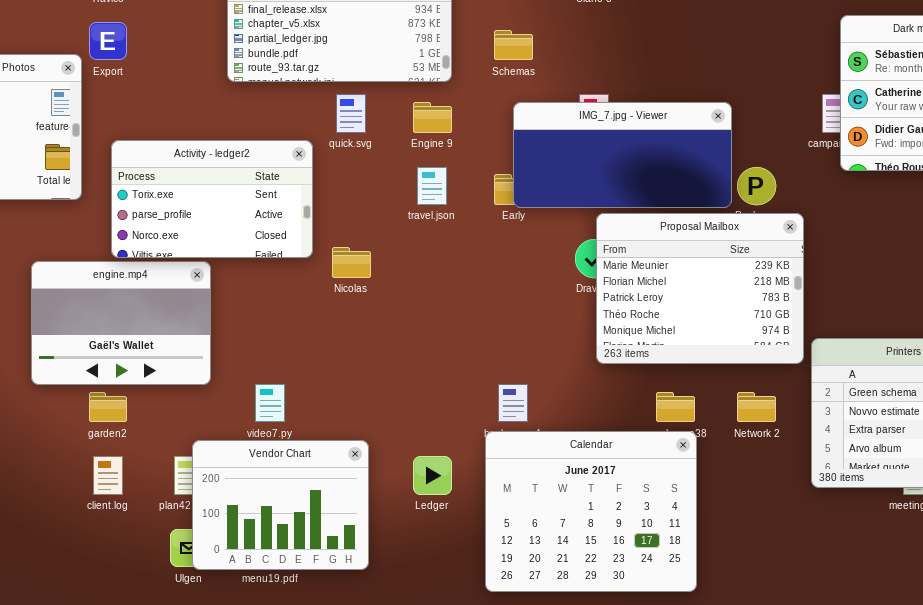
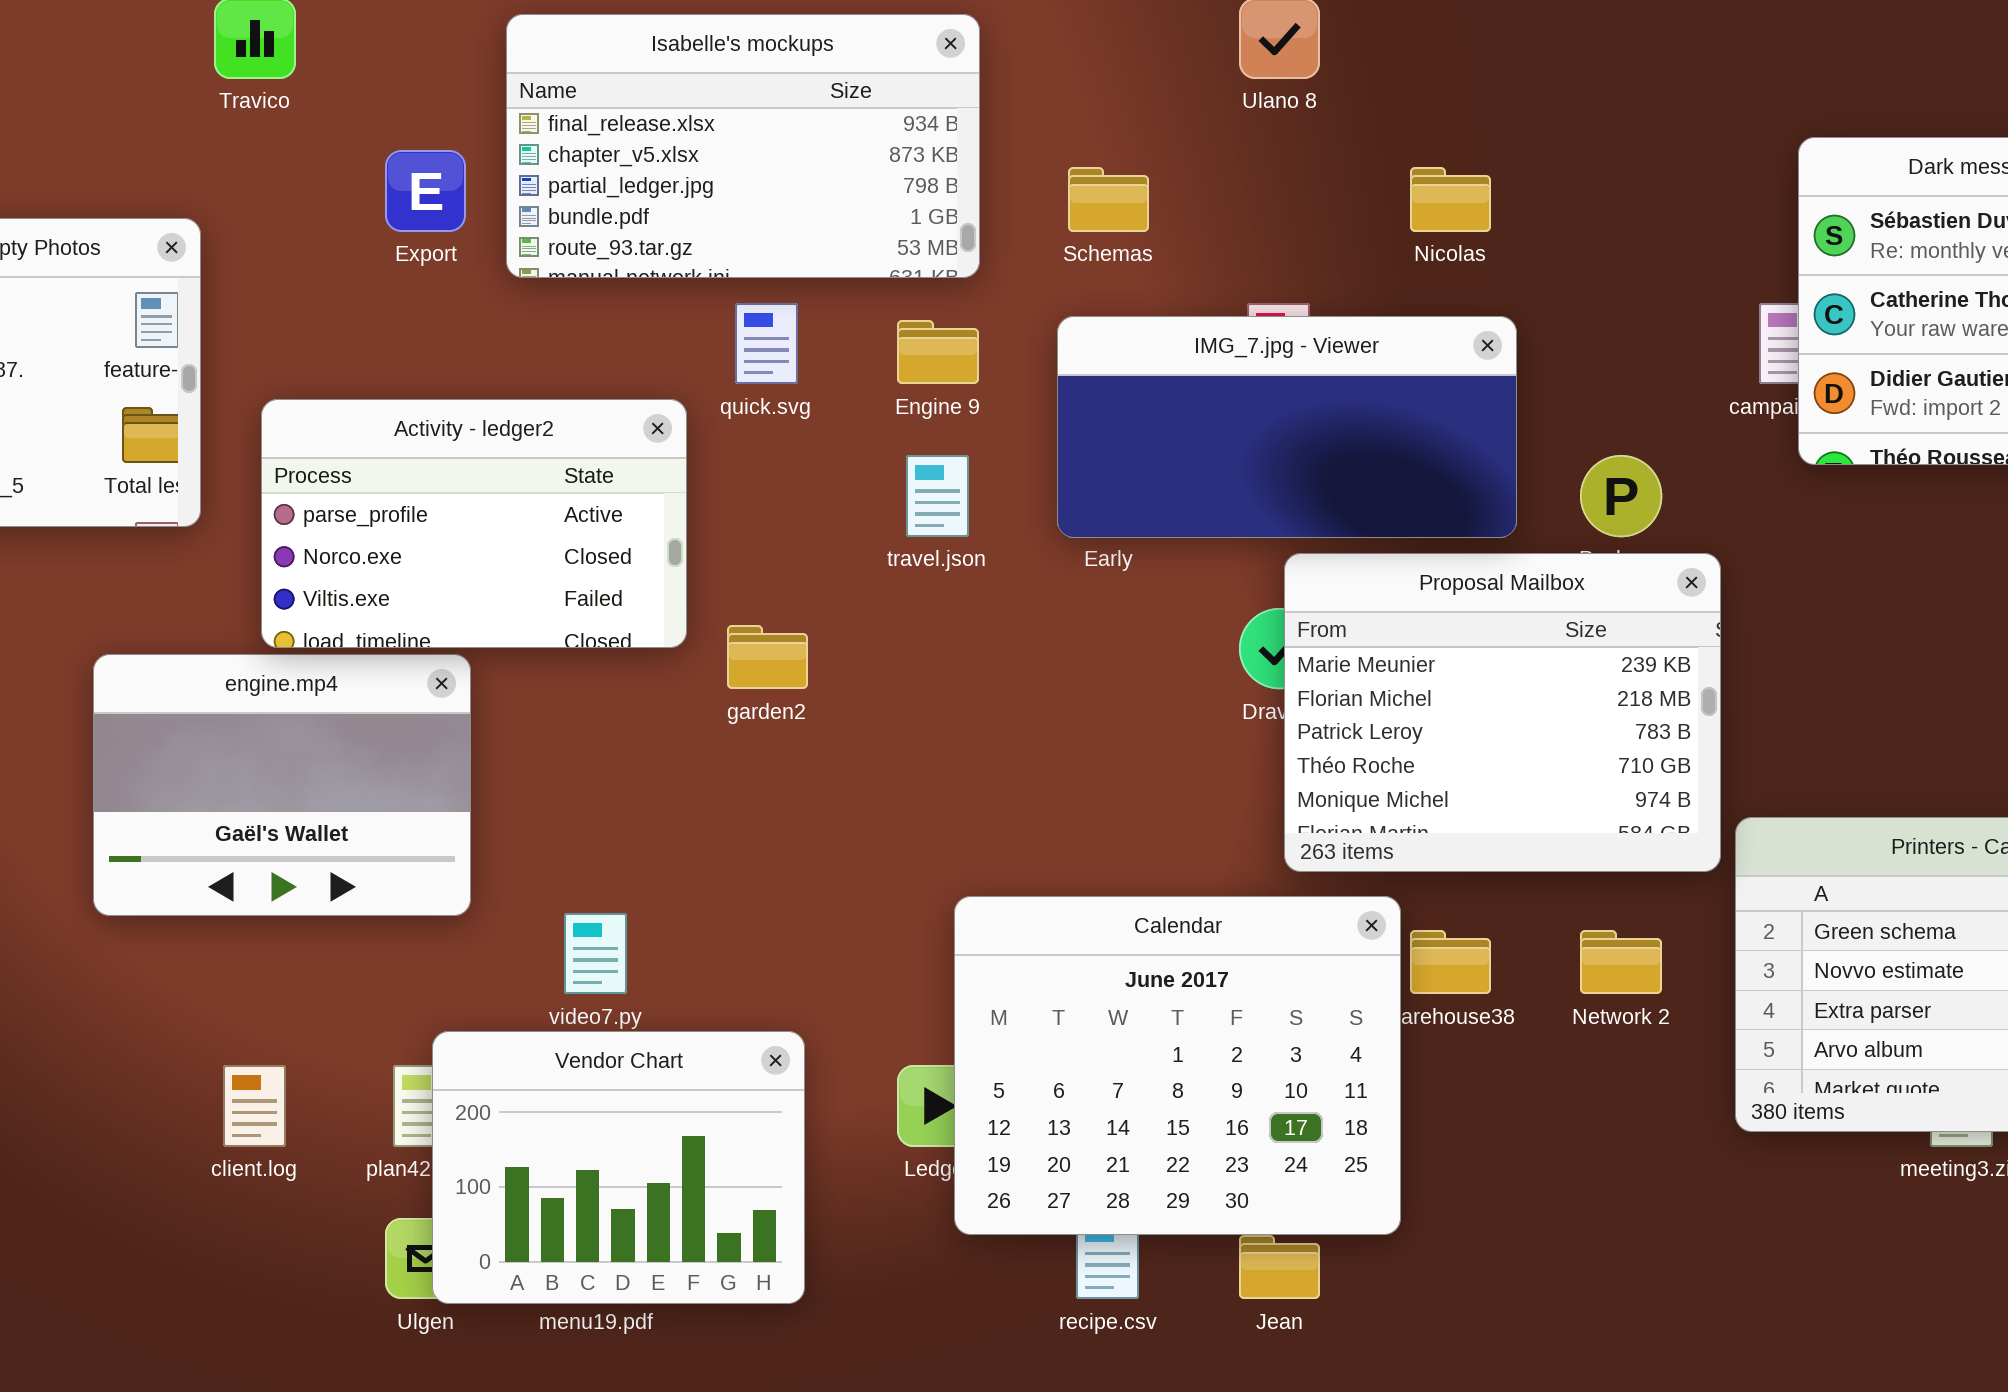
Export: [89,22,127,60] -> [385,150,466,232], moved
IMG_7.jpg - Viewer: [513,102,732,208] -> [1057,316,1517,538], moved
Activity - ledger2: [111,140,313,258] -> [261,399,687,648], scrolled down 1 row
Nicolas: [332,247,371,278] -> [1410,167,1491,232], moved
garden2: [89,392,127,422] -> [727,625,808,689], moved
Calendar: [485,431,697,592] -> [954,896,1401,1235], moved

